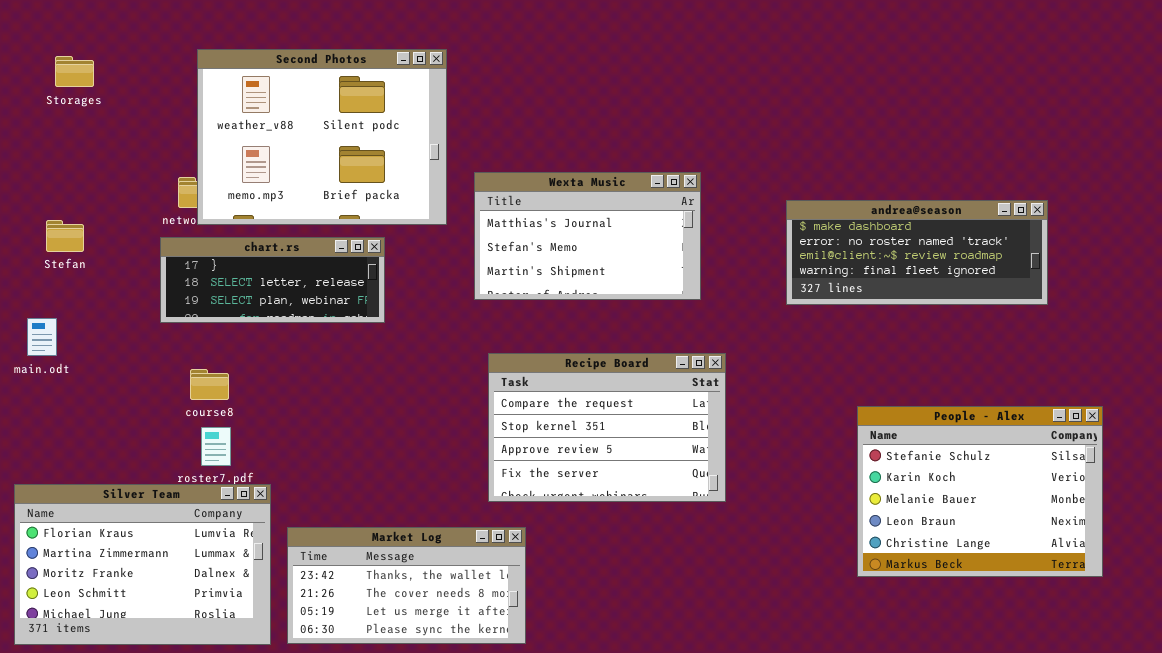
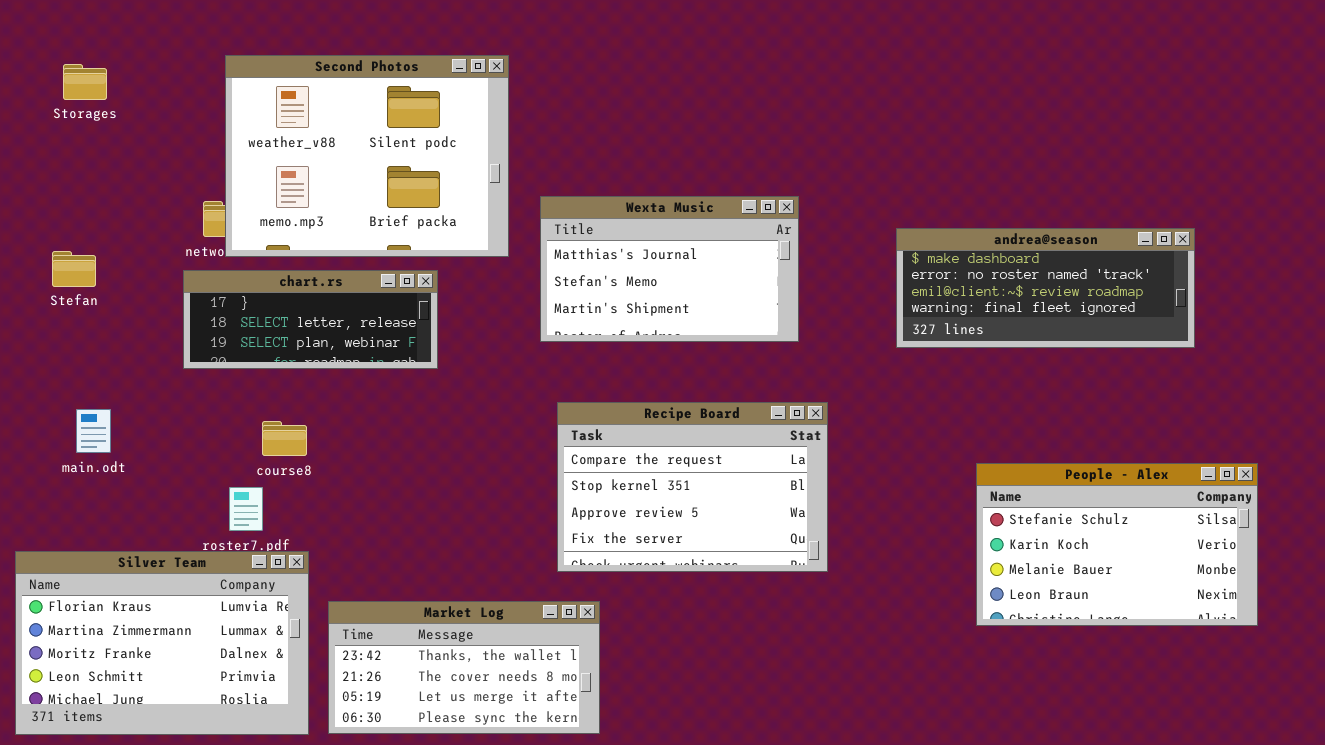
main.odt: [27,318,57,356] -> [76,409,111,453], moved
course8: [190,369,229,400] -> [262,421,307,456], moved
People - Alex: [857,406,1103,577] -> [976,463,1258,626], resized

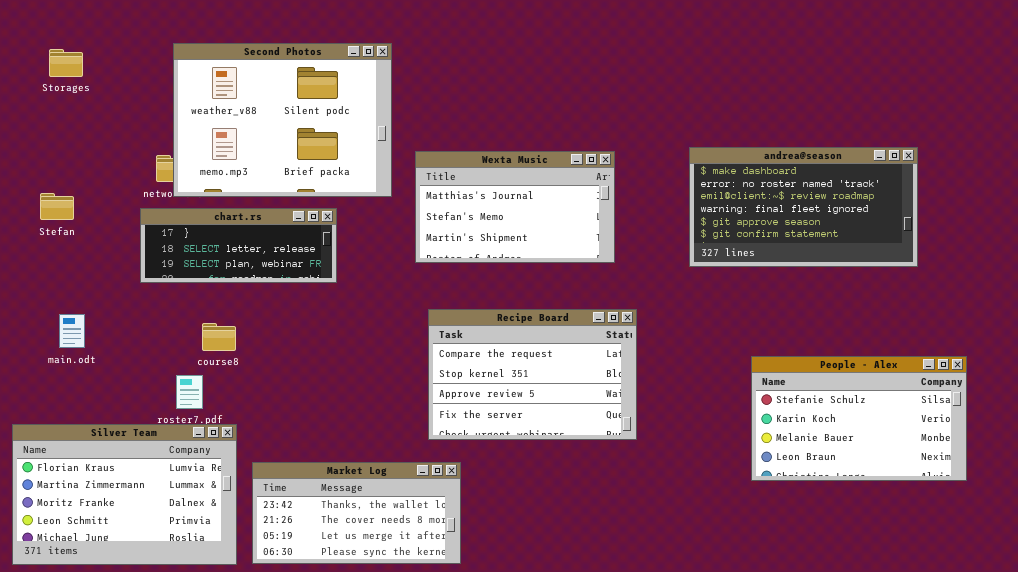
andrea@season: [896,228,1195,348] -> [689,147,918,267], resized

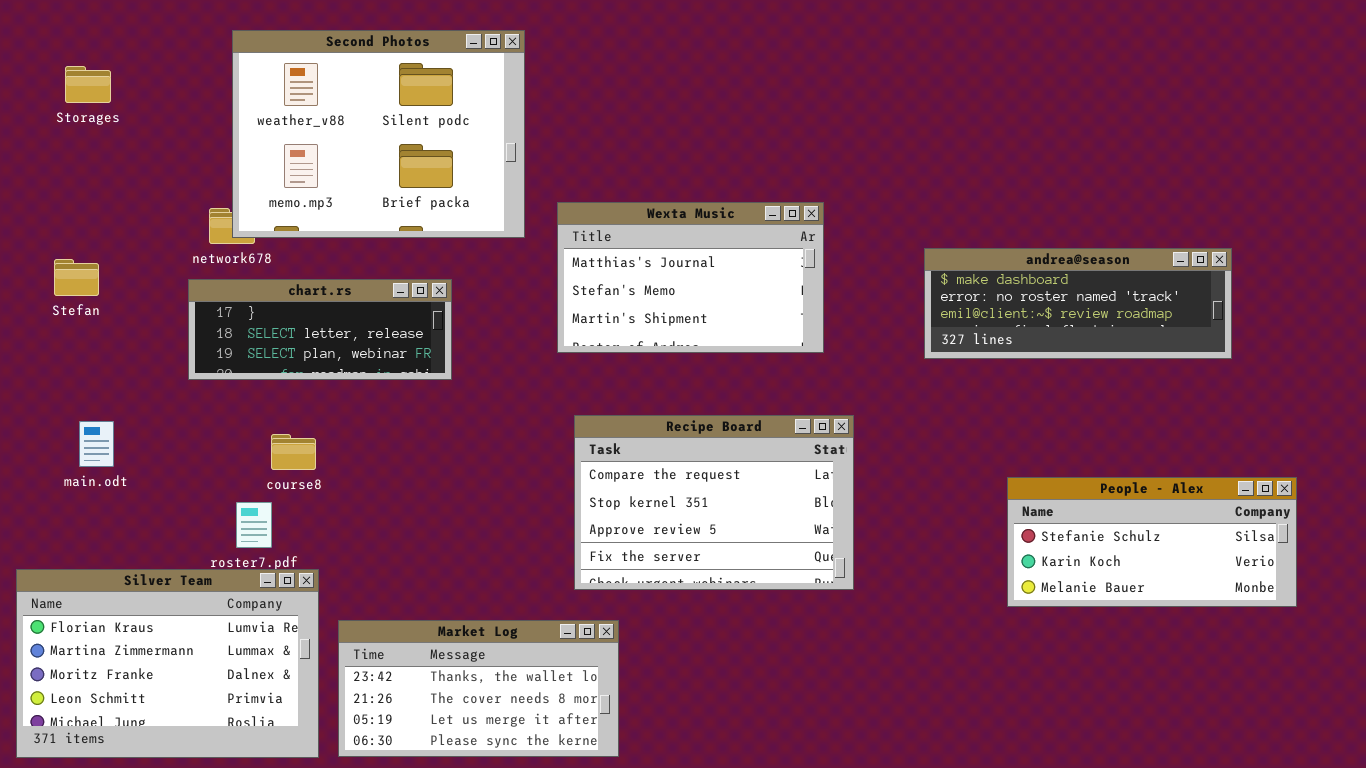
Second Photos: [173,43,392,197] -> [232,30,525,238], moved
andrea@season: [689,147,918,267] -> [924,248,1232,359], resized
People - Alex: [751,356,967,481] -> [1007,477,1297,607], resized

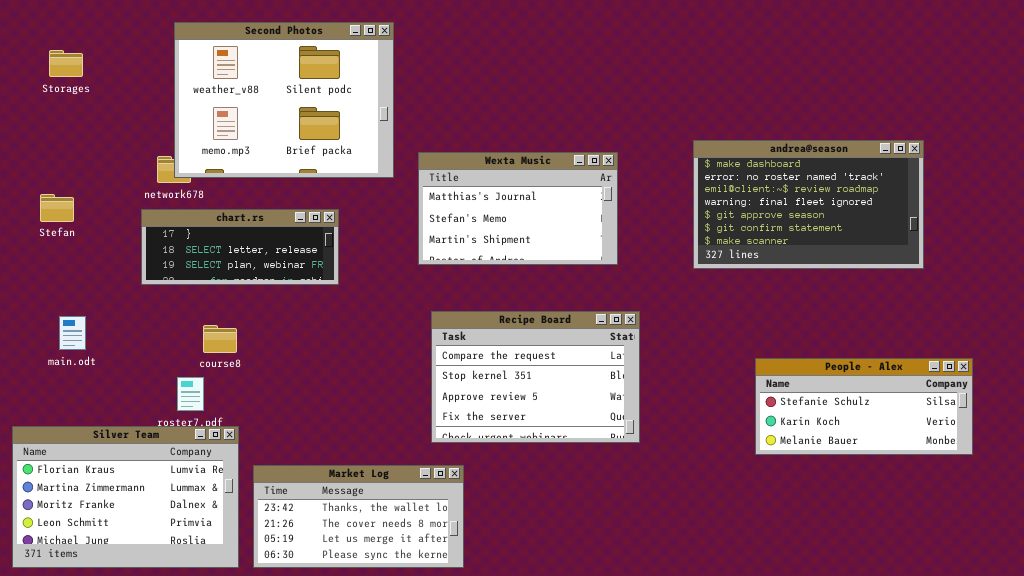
andrea@season: [924,248,1232,359] -> [693,140,924,269], resized

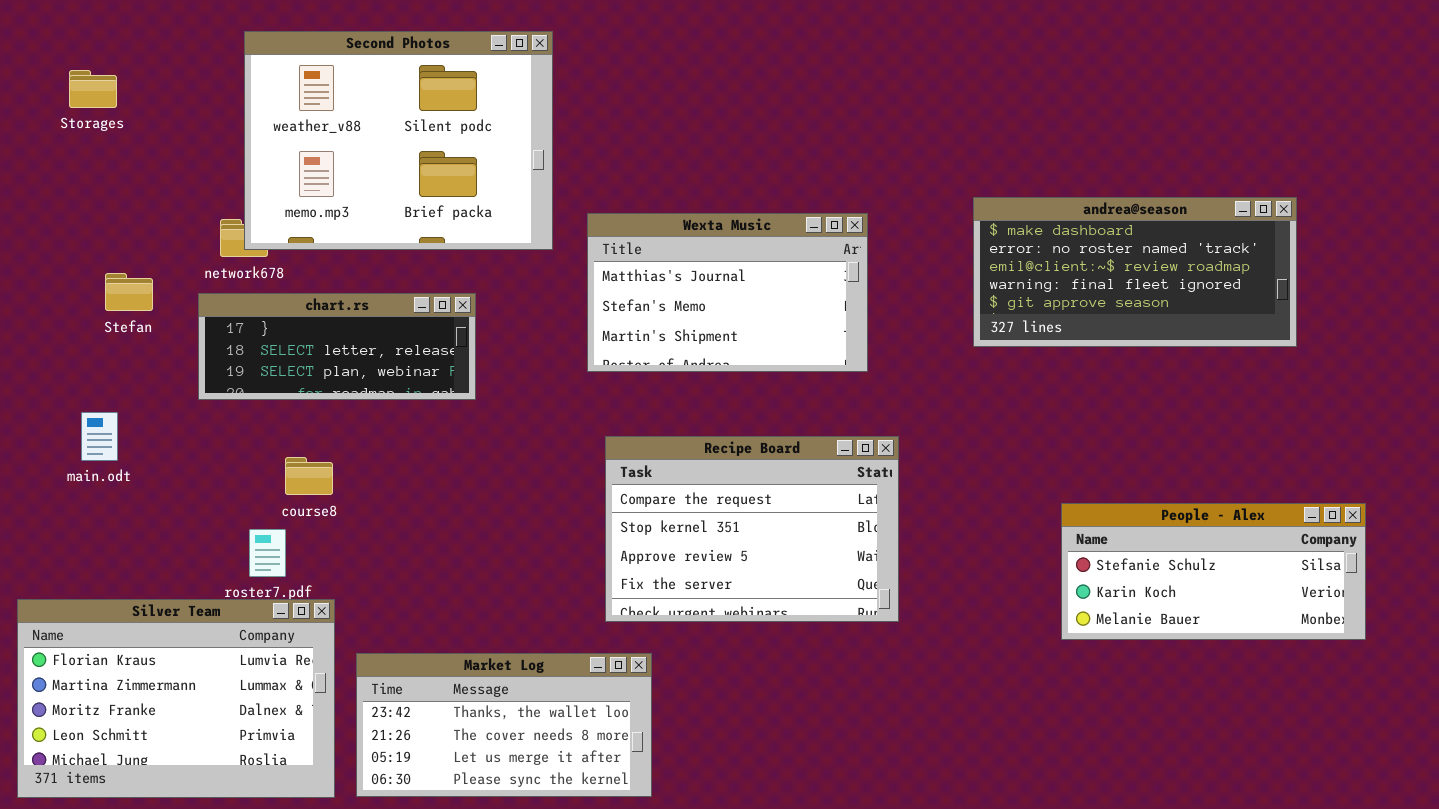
andrea@season: [693,140,924,269] -> [973,197,1297,347], resized
Stefan: [40,194,74,222] -> [105,273,153,311], moved
main.odt: [59,316,86,350] -> [81,412,118,461], moved

